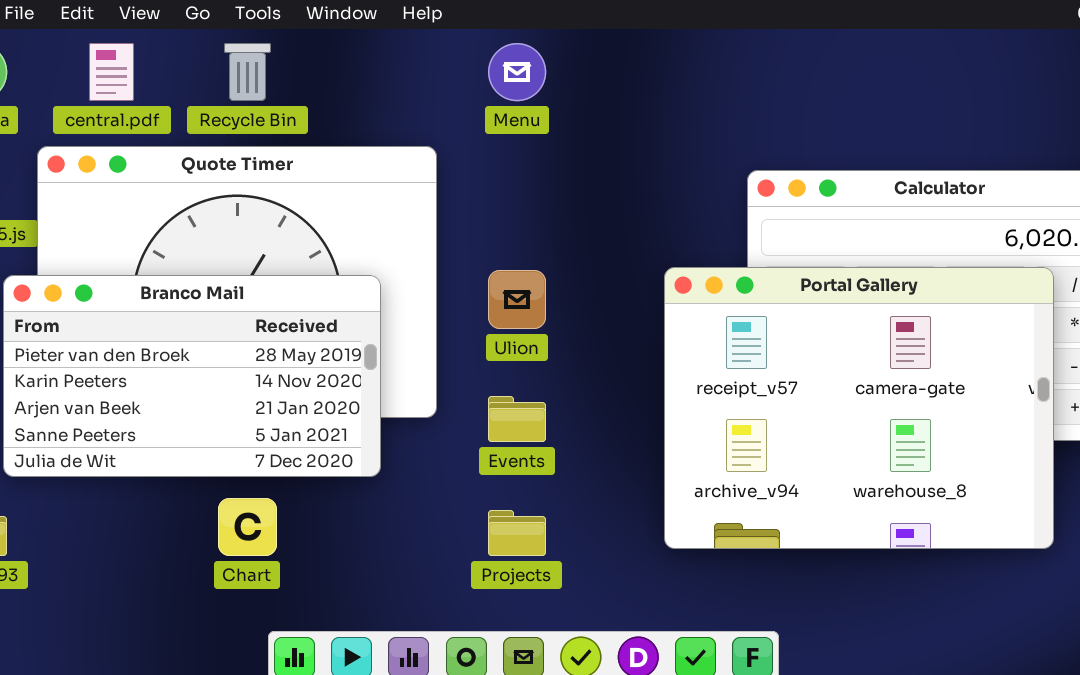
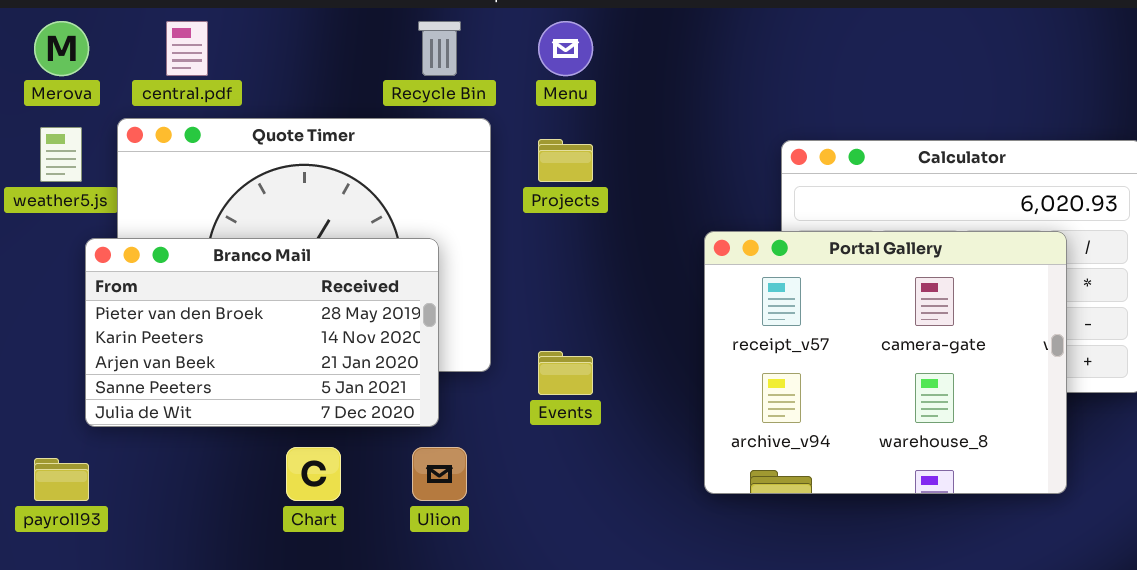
Recycle Bin: [224,43,271,101] -> [418,21,461,76], moved
Ulion: [488,270,546,329] -> [412,447,467,501], moved
Projects: [488,510,546,556] -> [538,139,593,182], moved

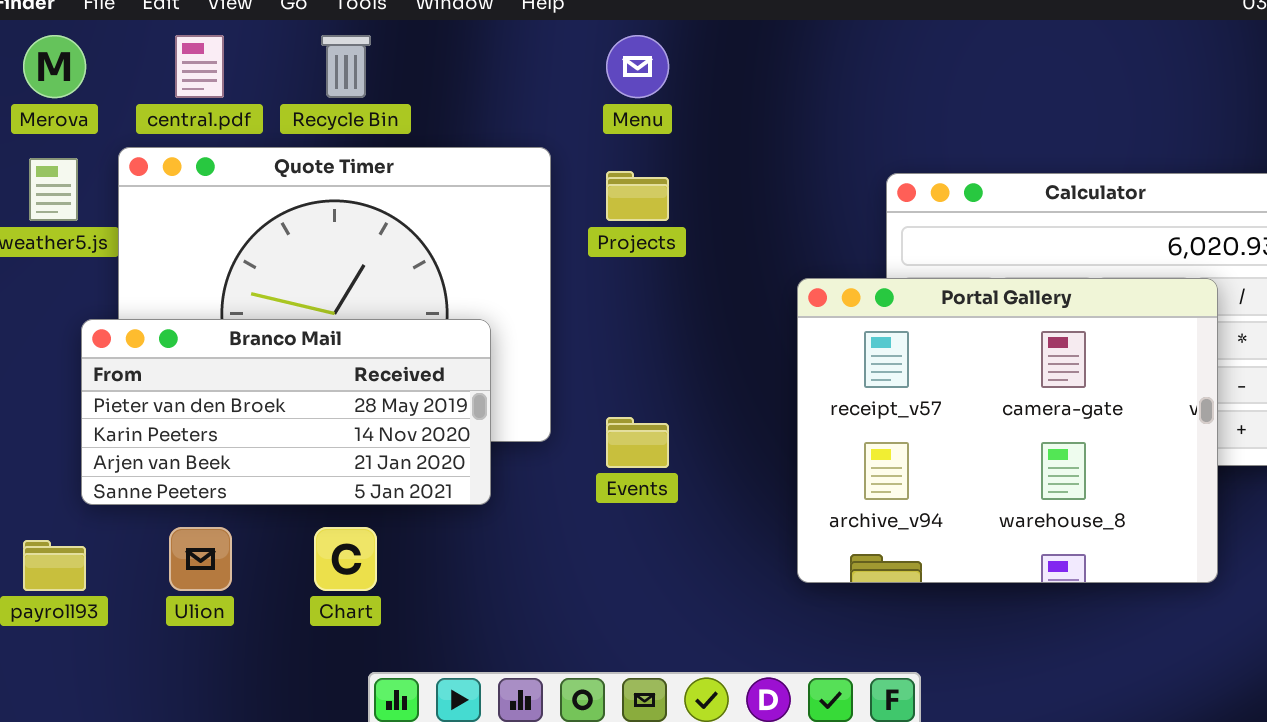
Recycle Bin: [418,21,461,76] -> [321,35,371,98], moved
Branco Mail: [85,238,439,427] -> [81,319,491,505], resized
Ulion: [412,447,467,501] -> [169,527,232,591], moved

